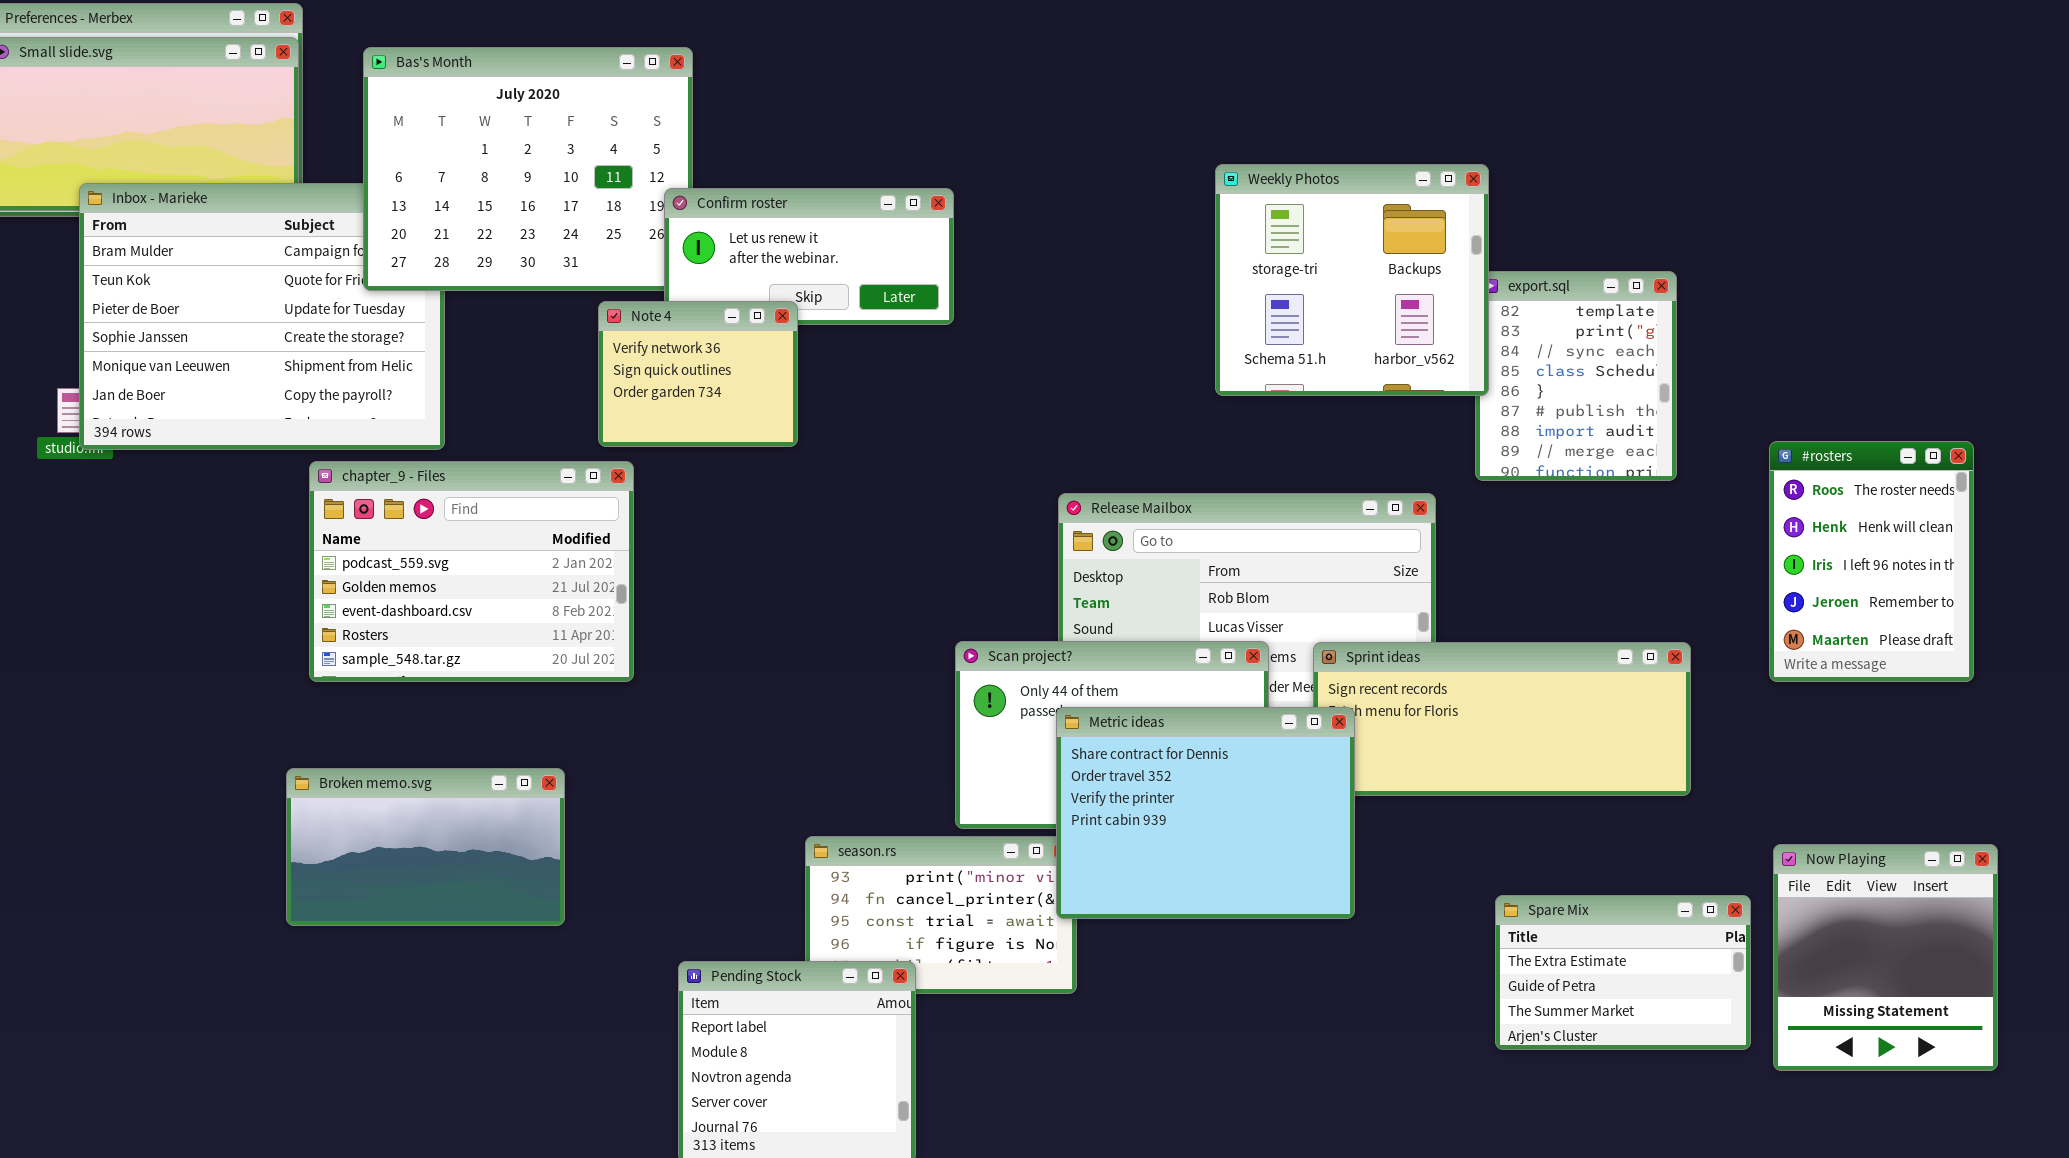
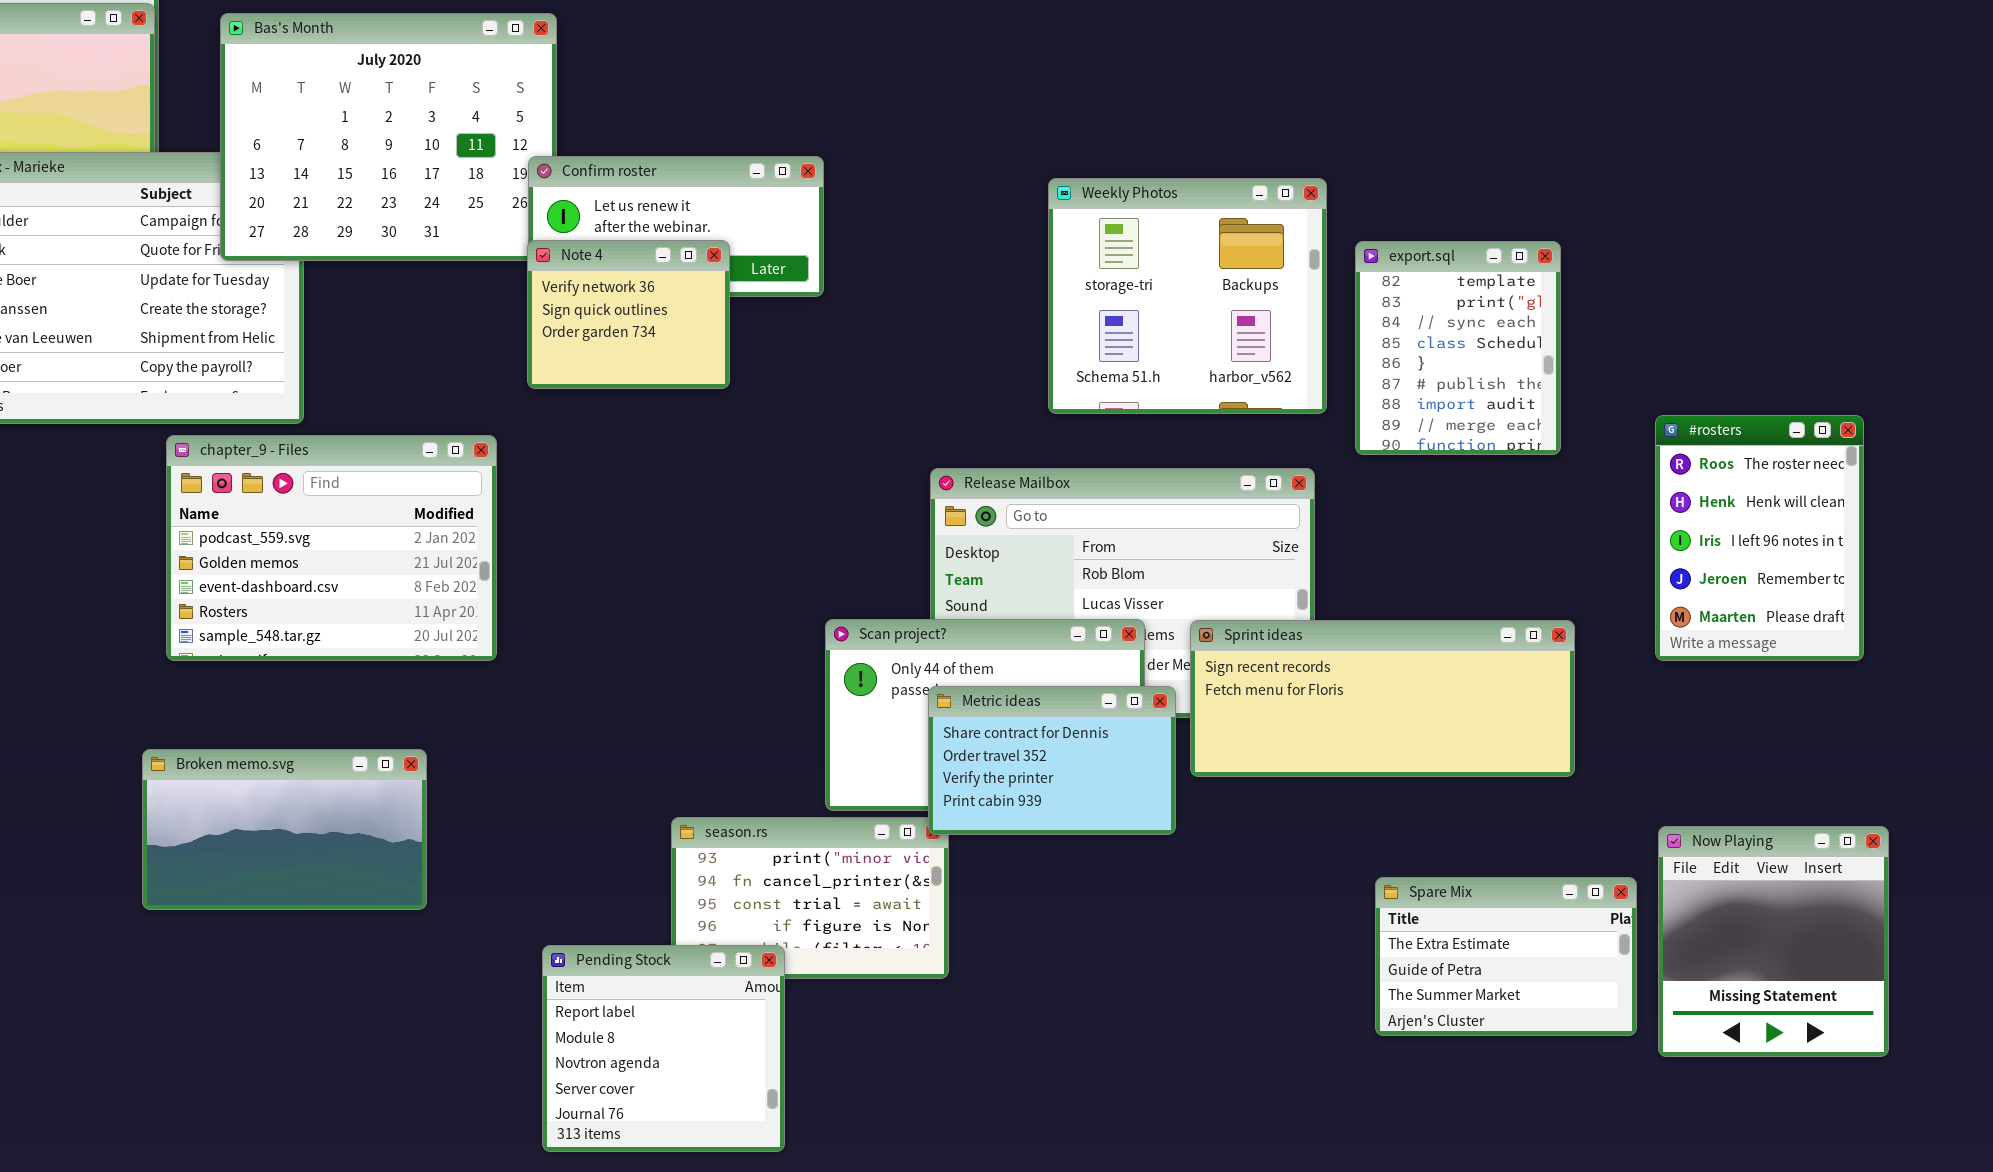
Weekly Photos: [1215,164,1489,396] -> [1048,178,1327,414], moved
Note 4: [598,301,798,447] -> [527,240,730,389], moved
Metric ideas: [1056,707,1355,919] -> [928,686,1176,835], resized

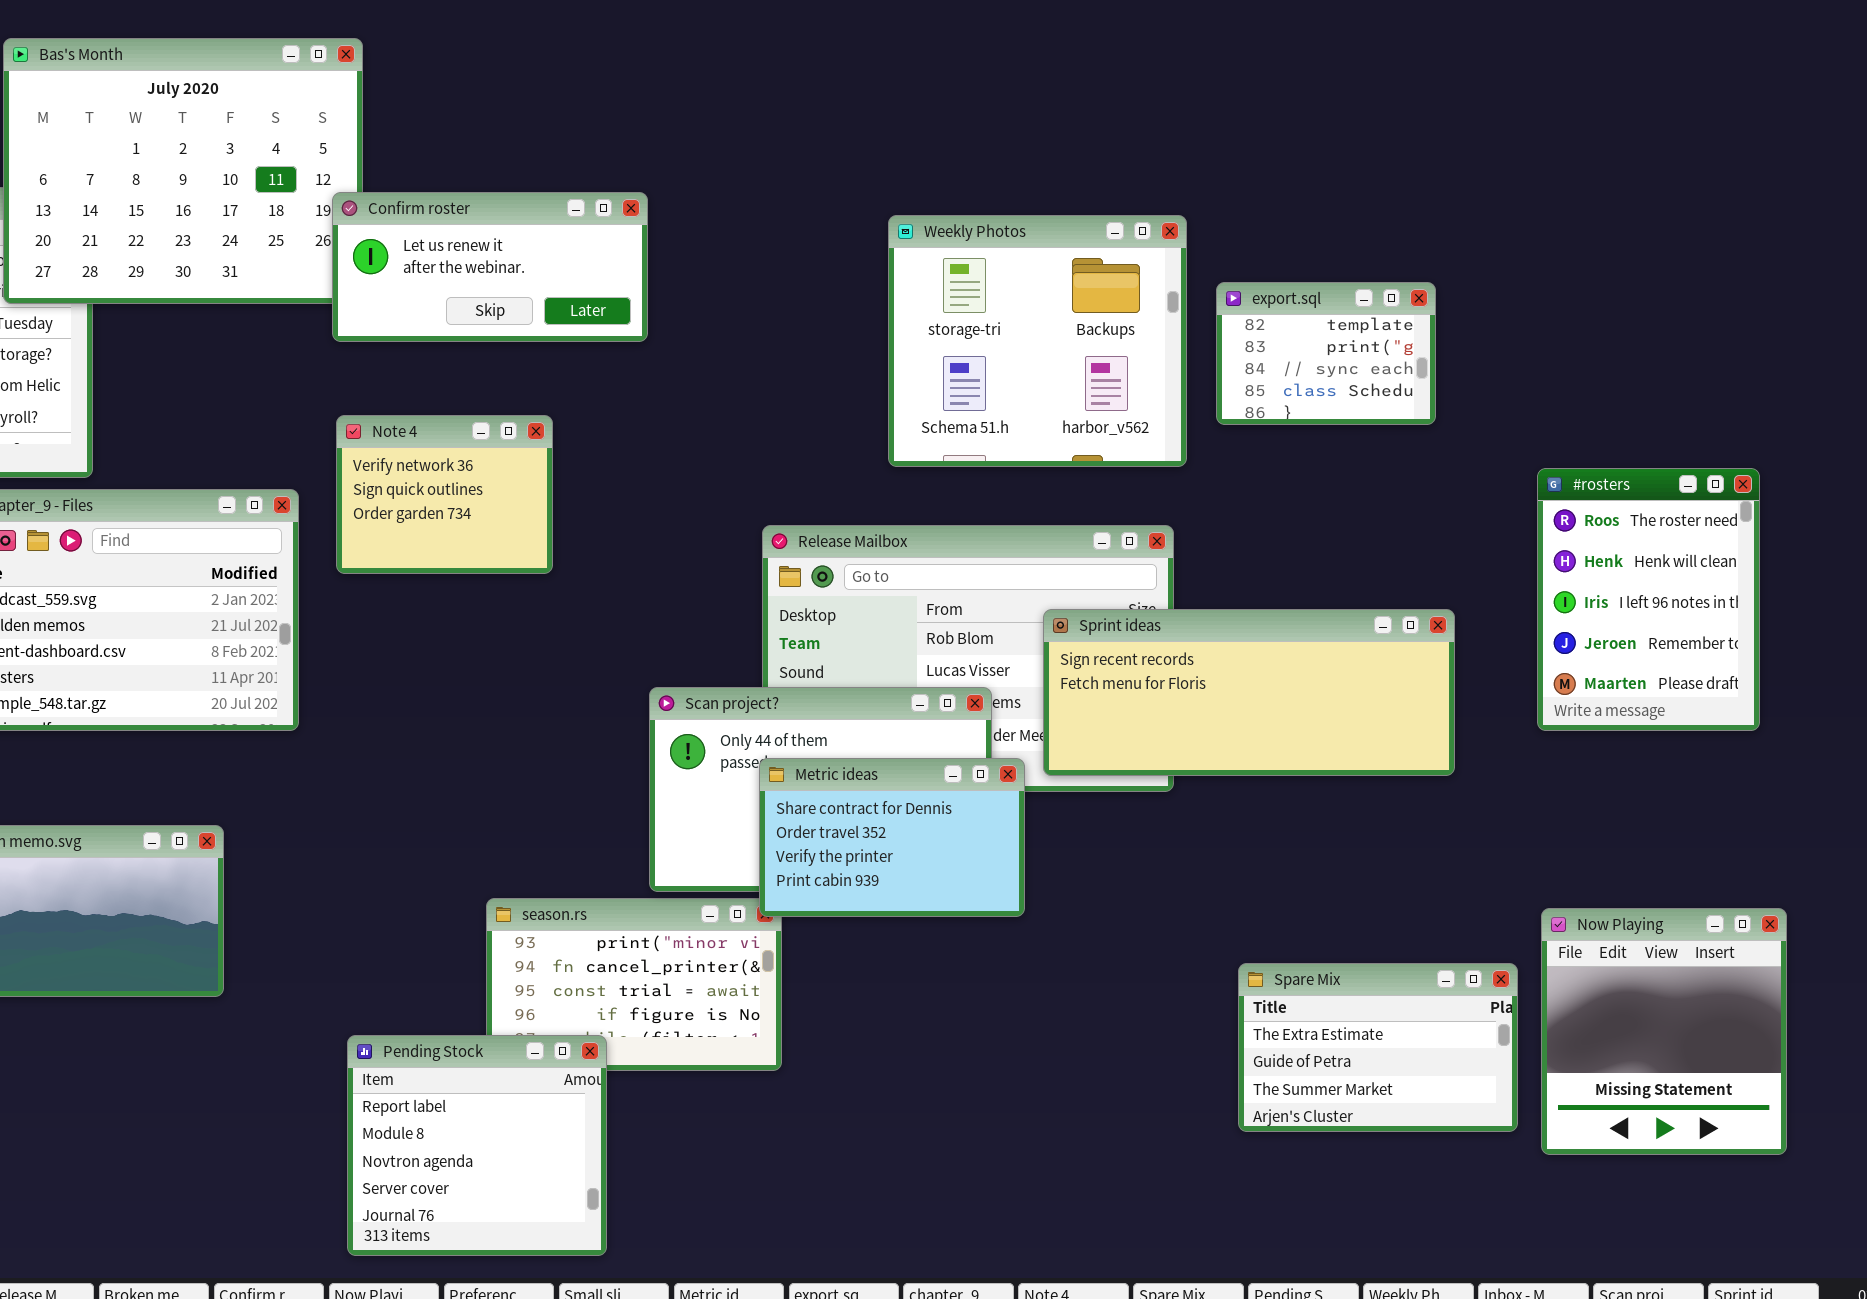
Note 4: [527,240,730,389] -> [336,415,553,574], moved
export.sql: [1355,241,1561,455] -> [1216,282,1436,425], resized
Sprint ideas: [1190,620,1575,777] -> [1043,609,1455,776], moved

